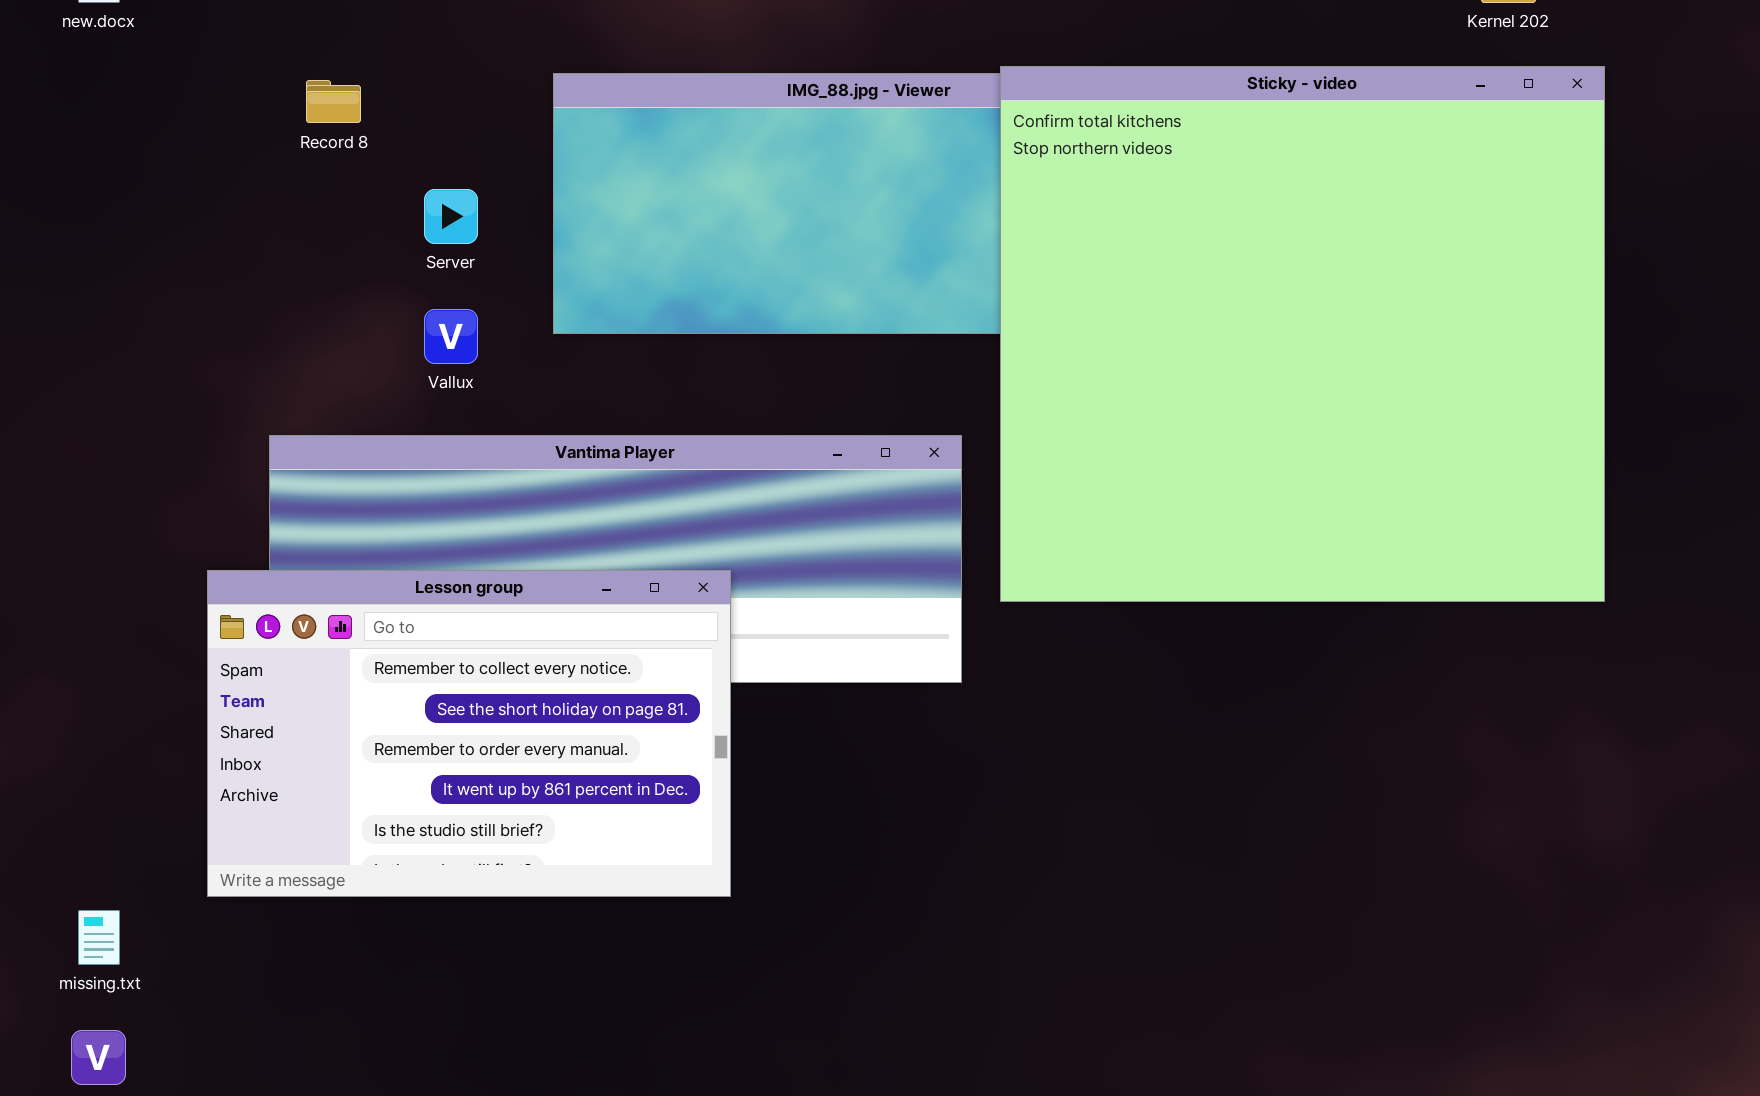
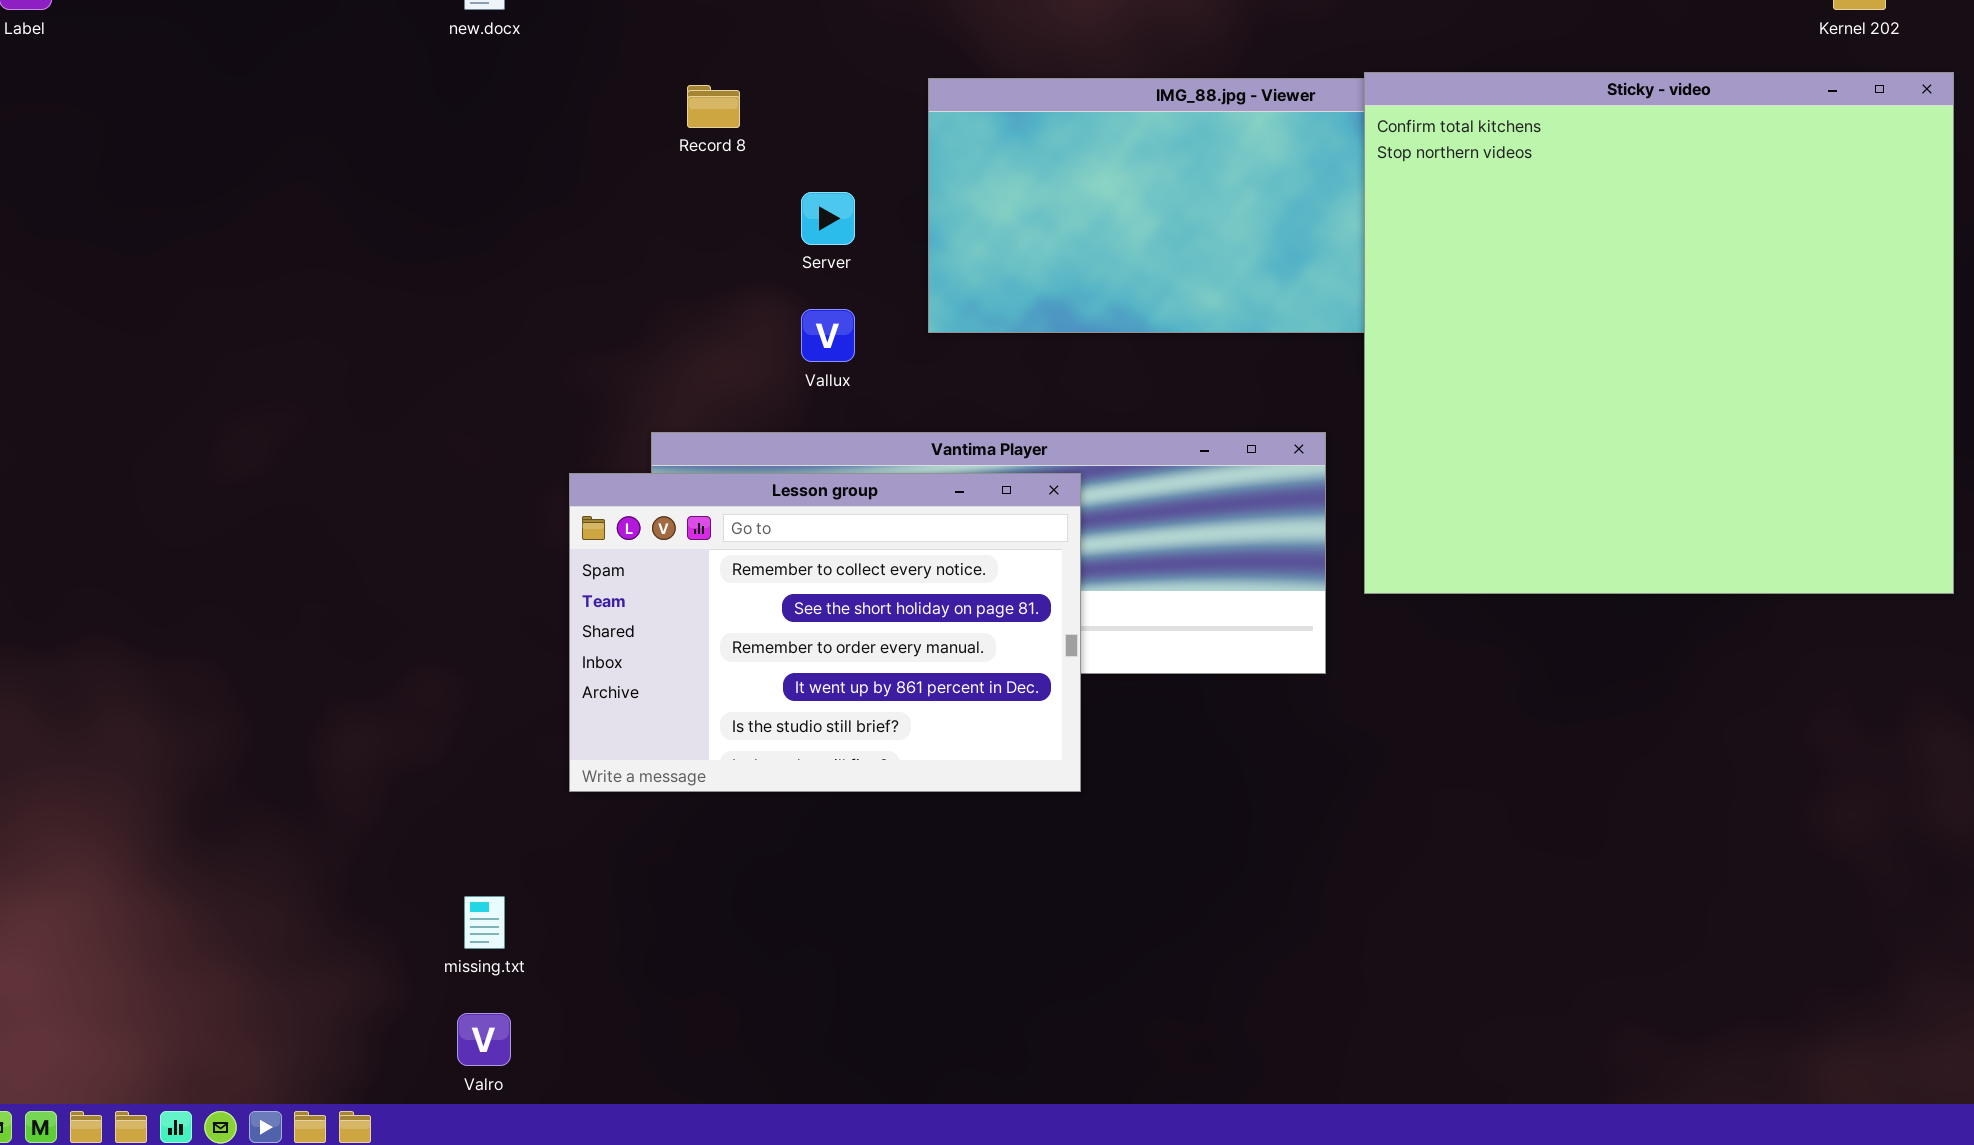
Lesson group: [207,570,731,897] -> [569,473,1081,792], moved

